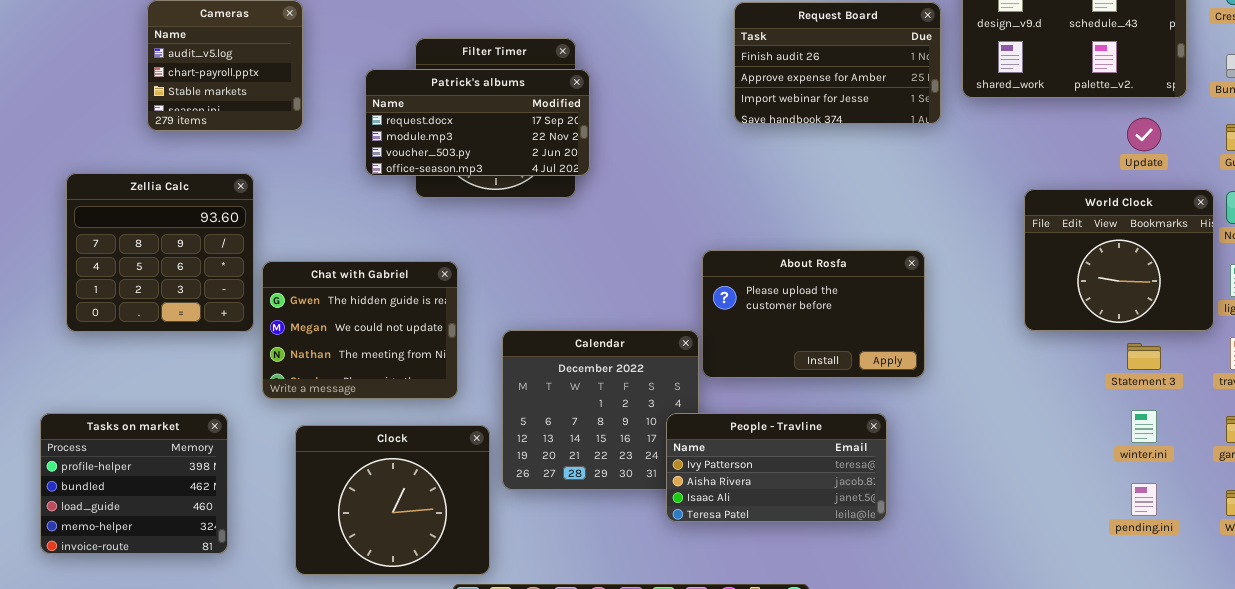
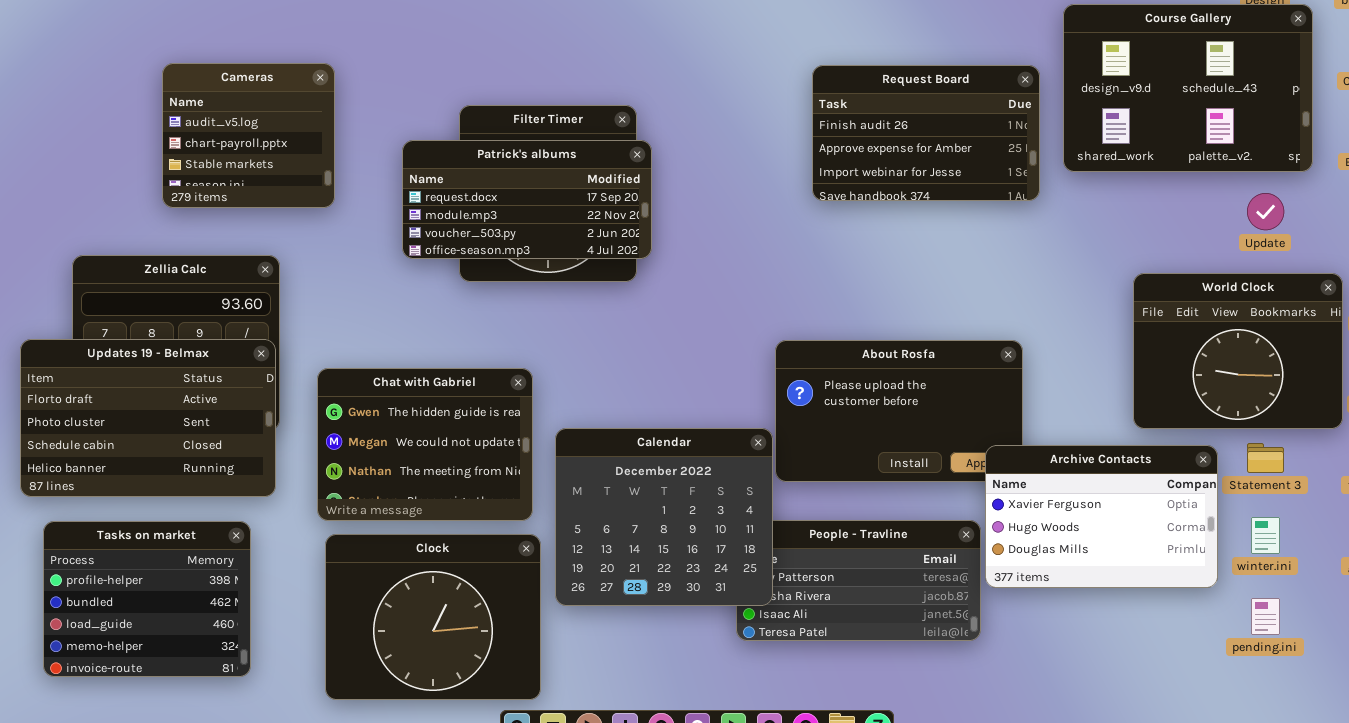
Updates 19 - Belmax: none -> [20,339,276,497], opened
Chat with Gabriel: [262,261,458,399] -> [317,368,533,521], moved
Calendar: [502,330,699,490] -> [555,428,773,606], raised
Archive Contacts: none -> [985,445,1218,588], opened

